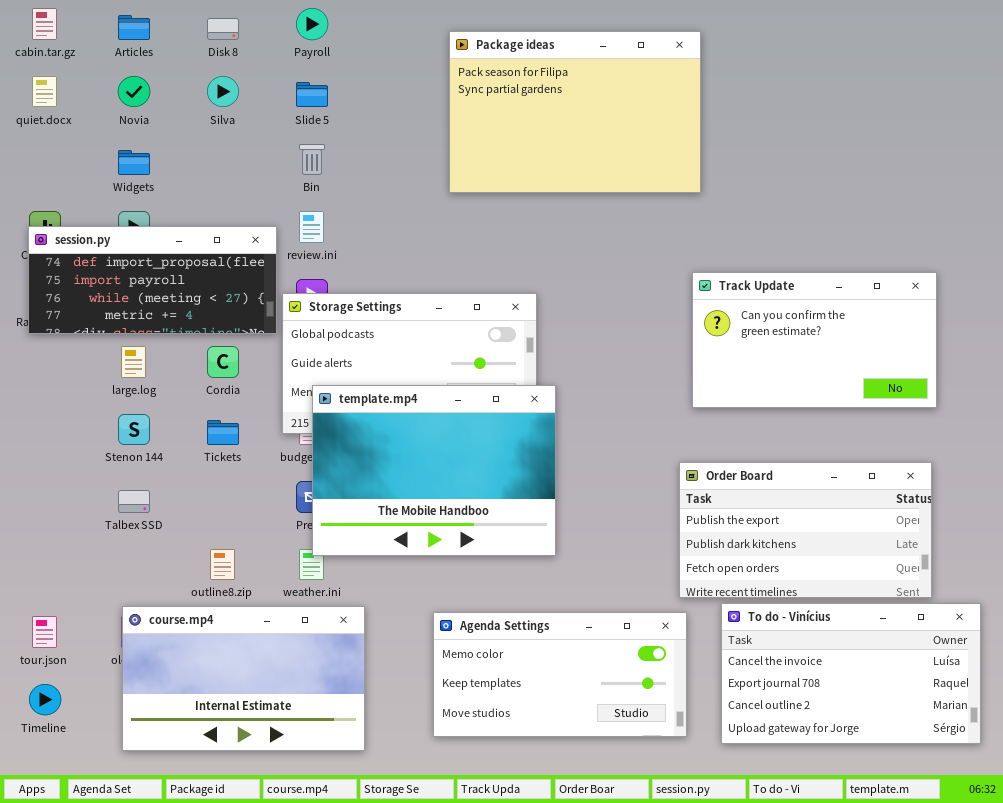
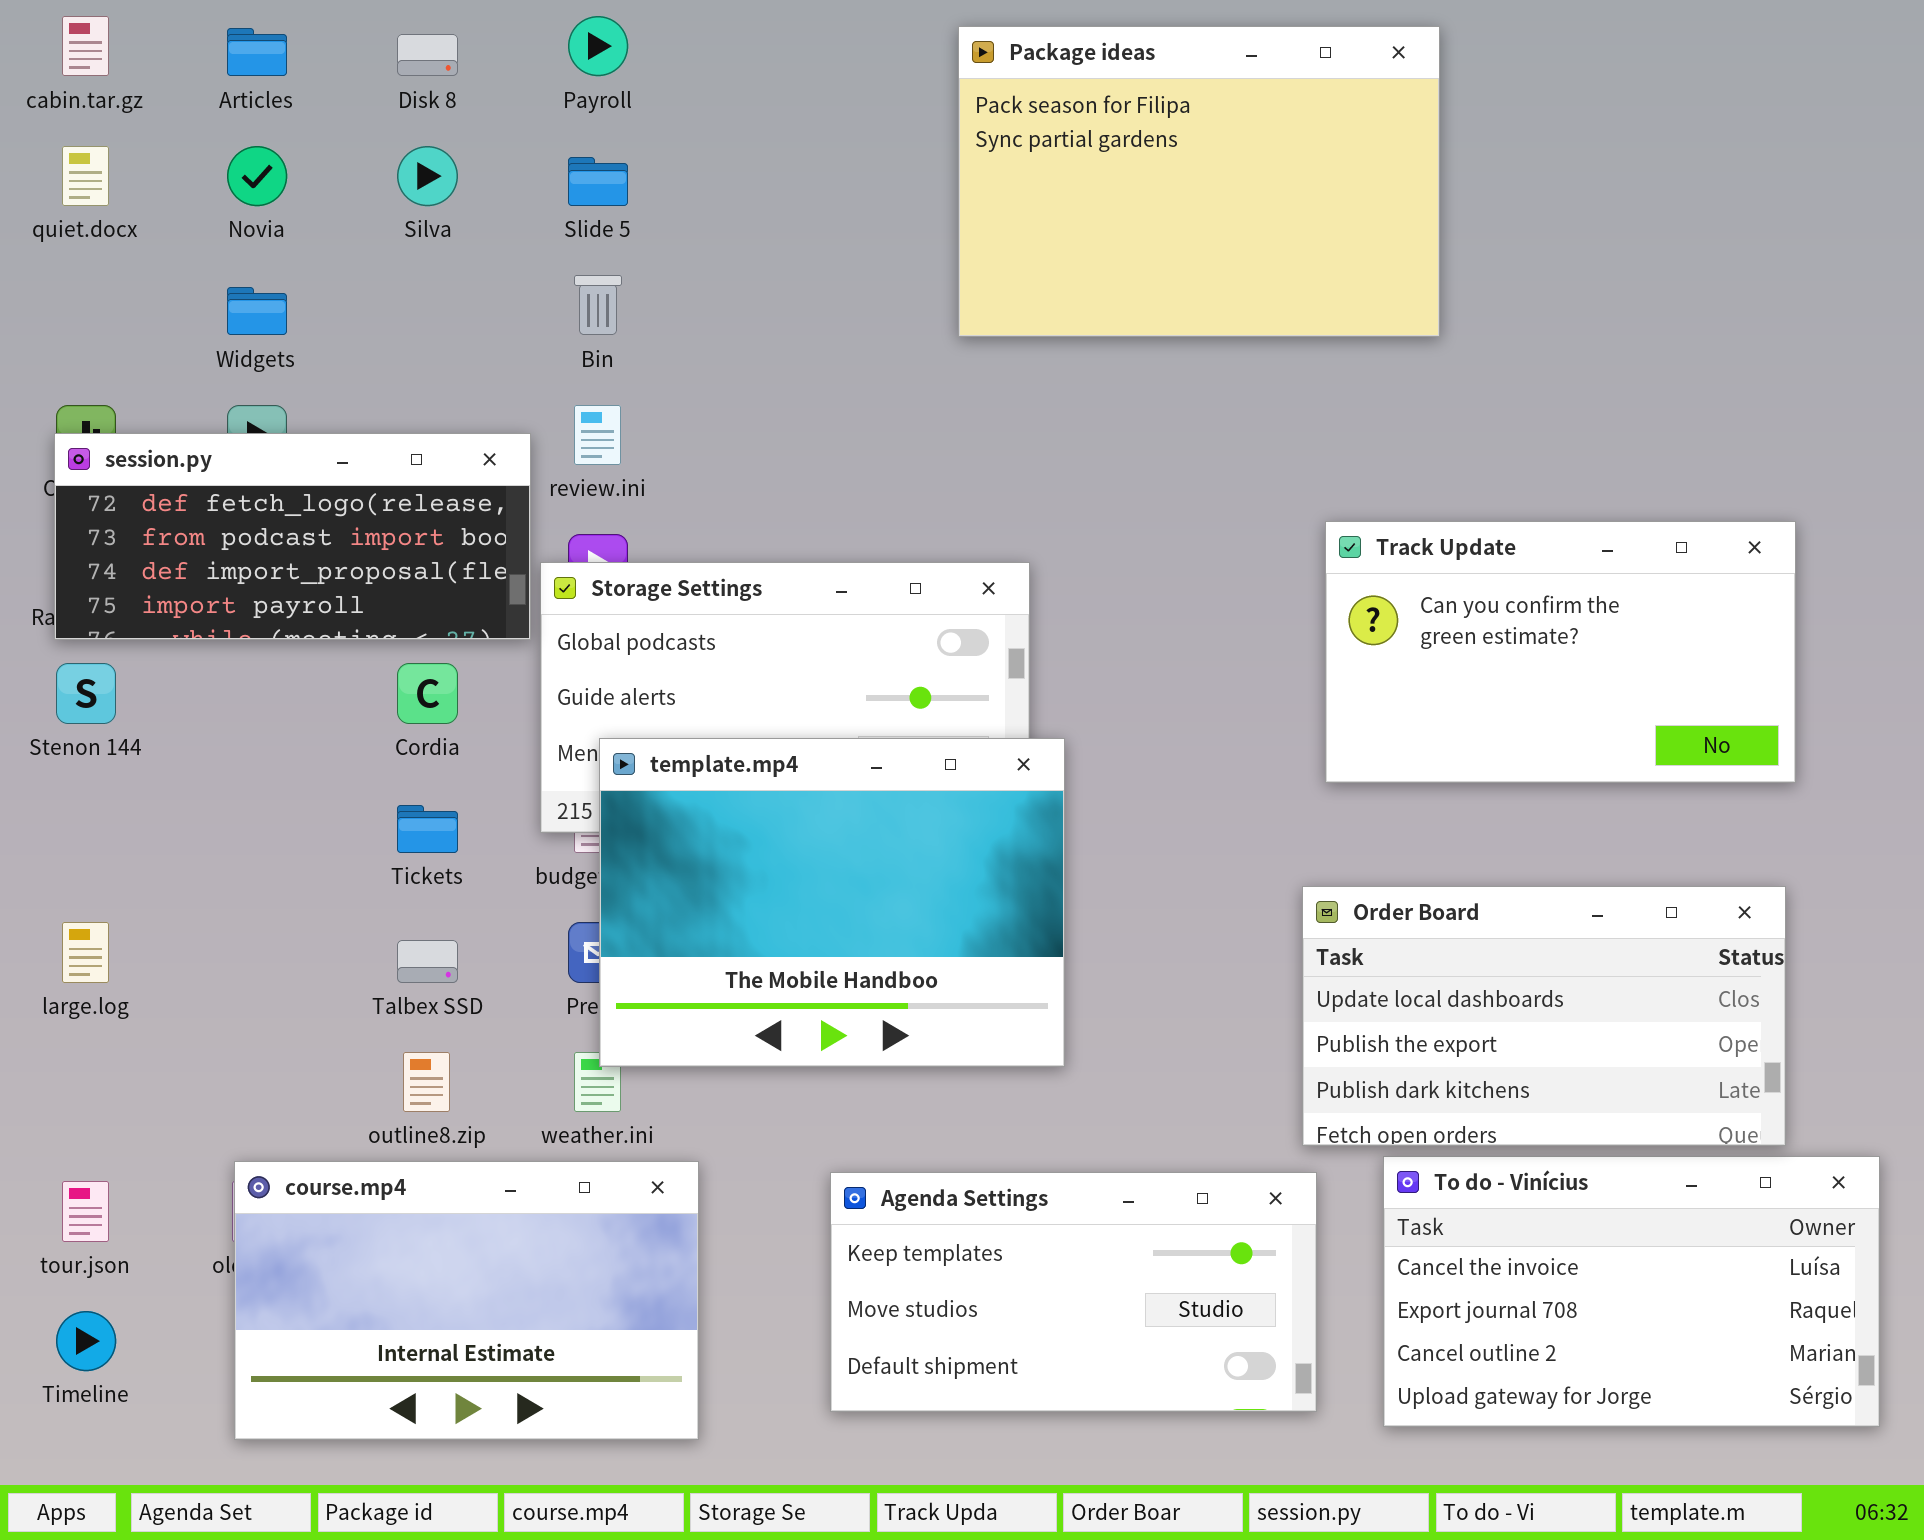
Package ideas: [449,31,701,193] -> [958,26,1440,337], moved
session.py: [28,226,277,334] -> [54,433,531,640], scrolled up 2 rows
large.log: [121,346,146,378] -> [62,922,109,983], moved
Stenon 144: [118,414,150,445] -> [56,663,116,724], moved
Order Board: [679,462,932,598] -> [1302,886,1786,1146], scrolled up 1 row
Talbex SSD: [118,490,150,513] -> [397,940,458,983], moved
Agenda Settings: [433,612,687,737] -> [830,1172,1317,1412], scrolled down 1 row

